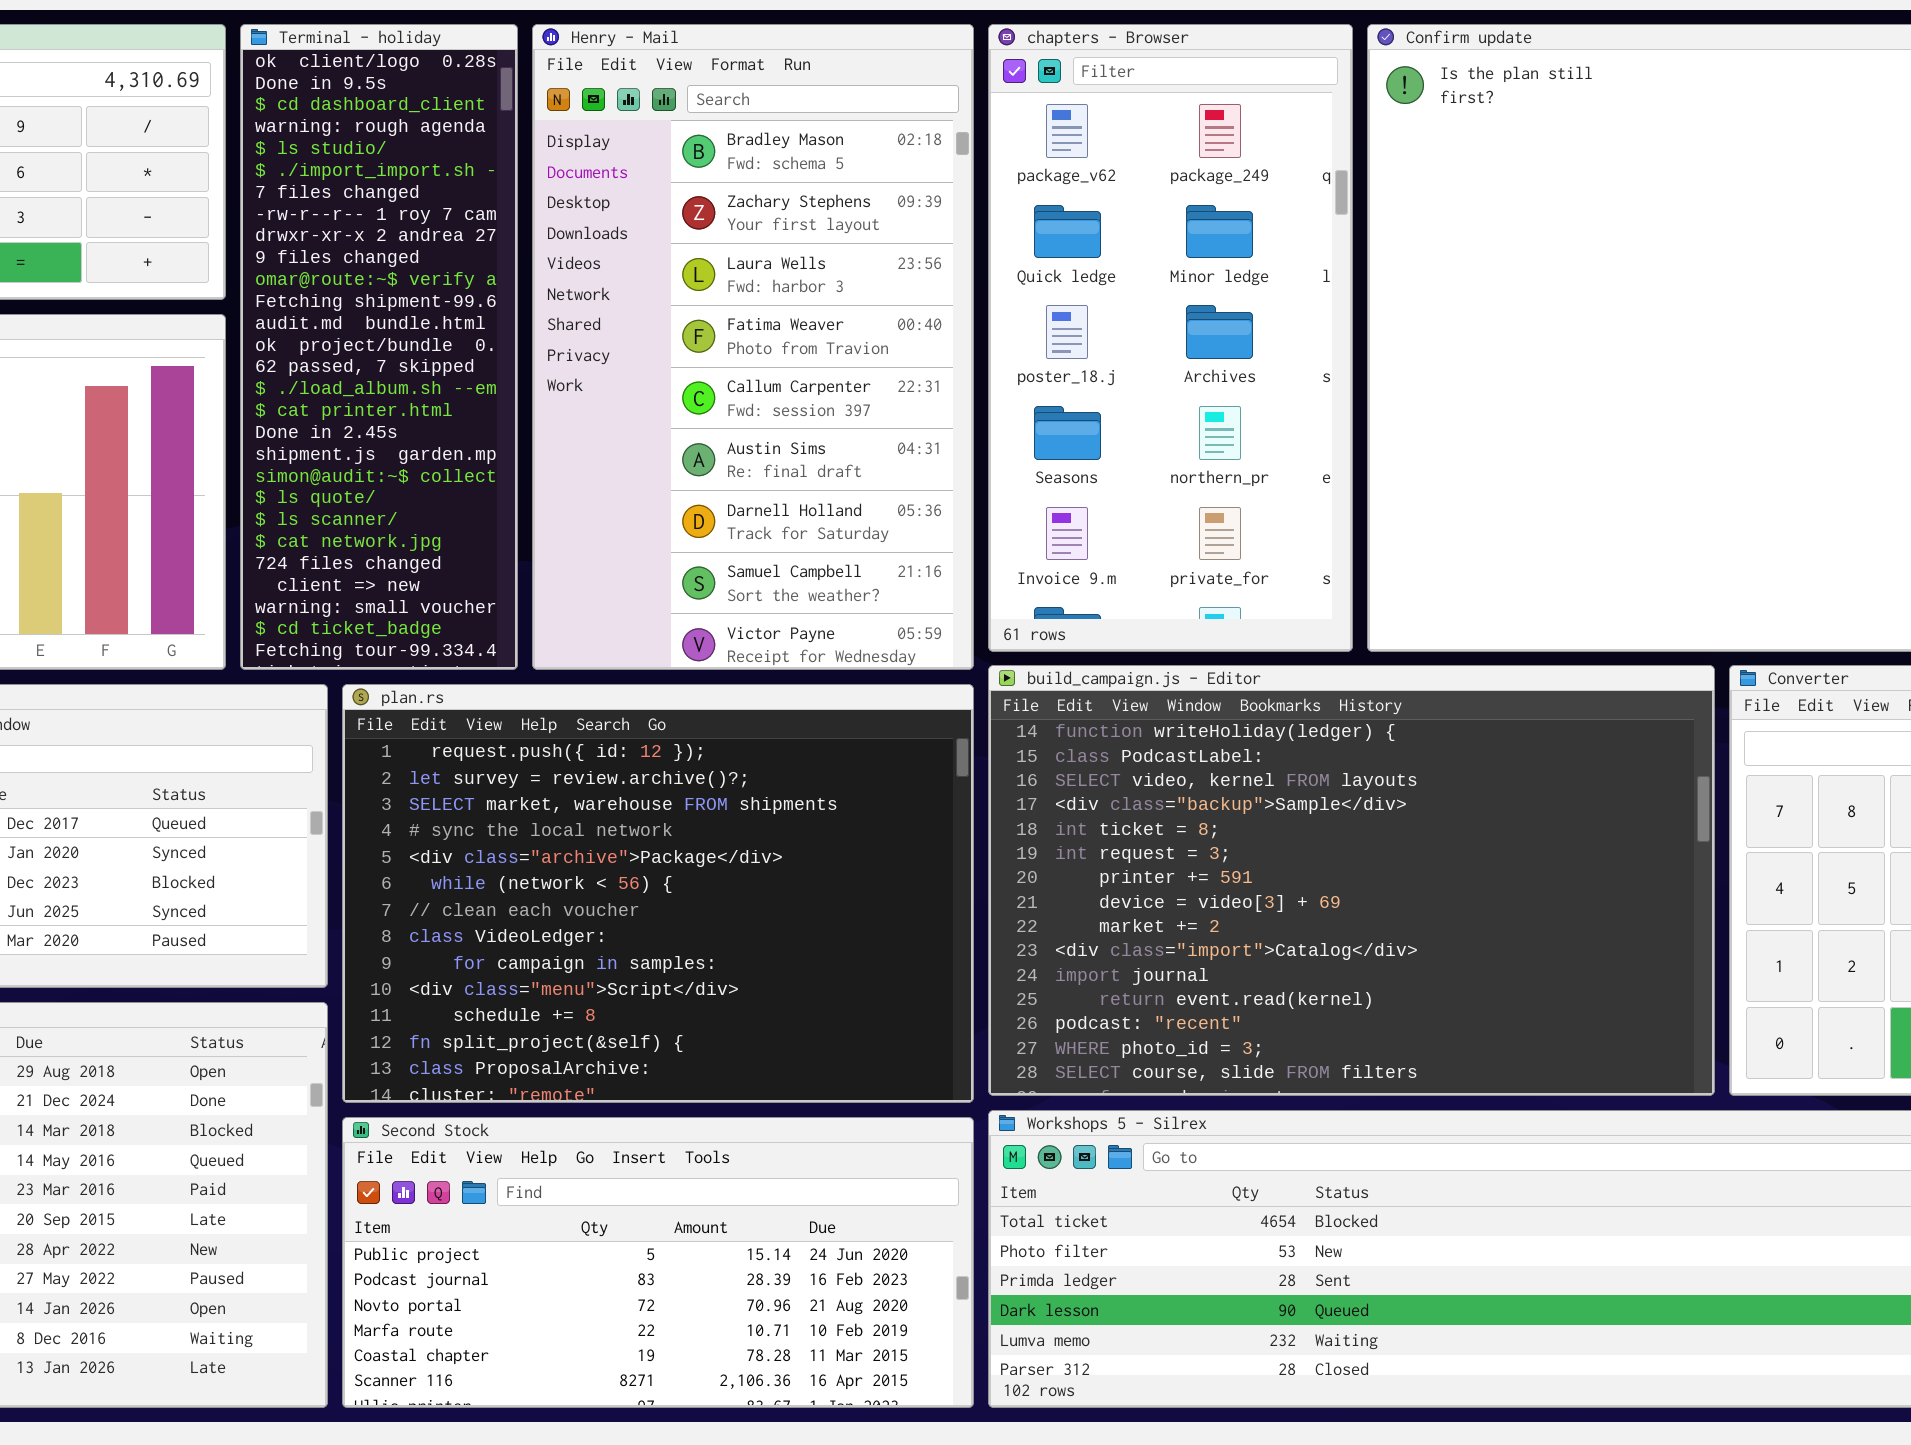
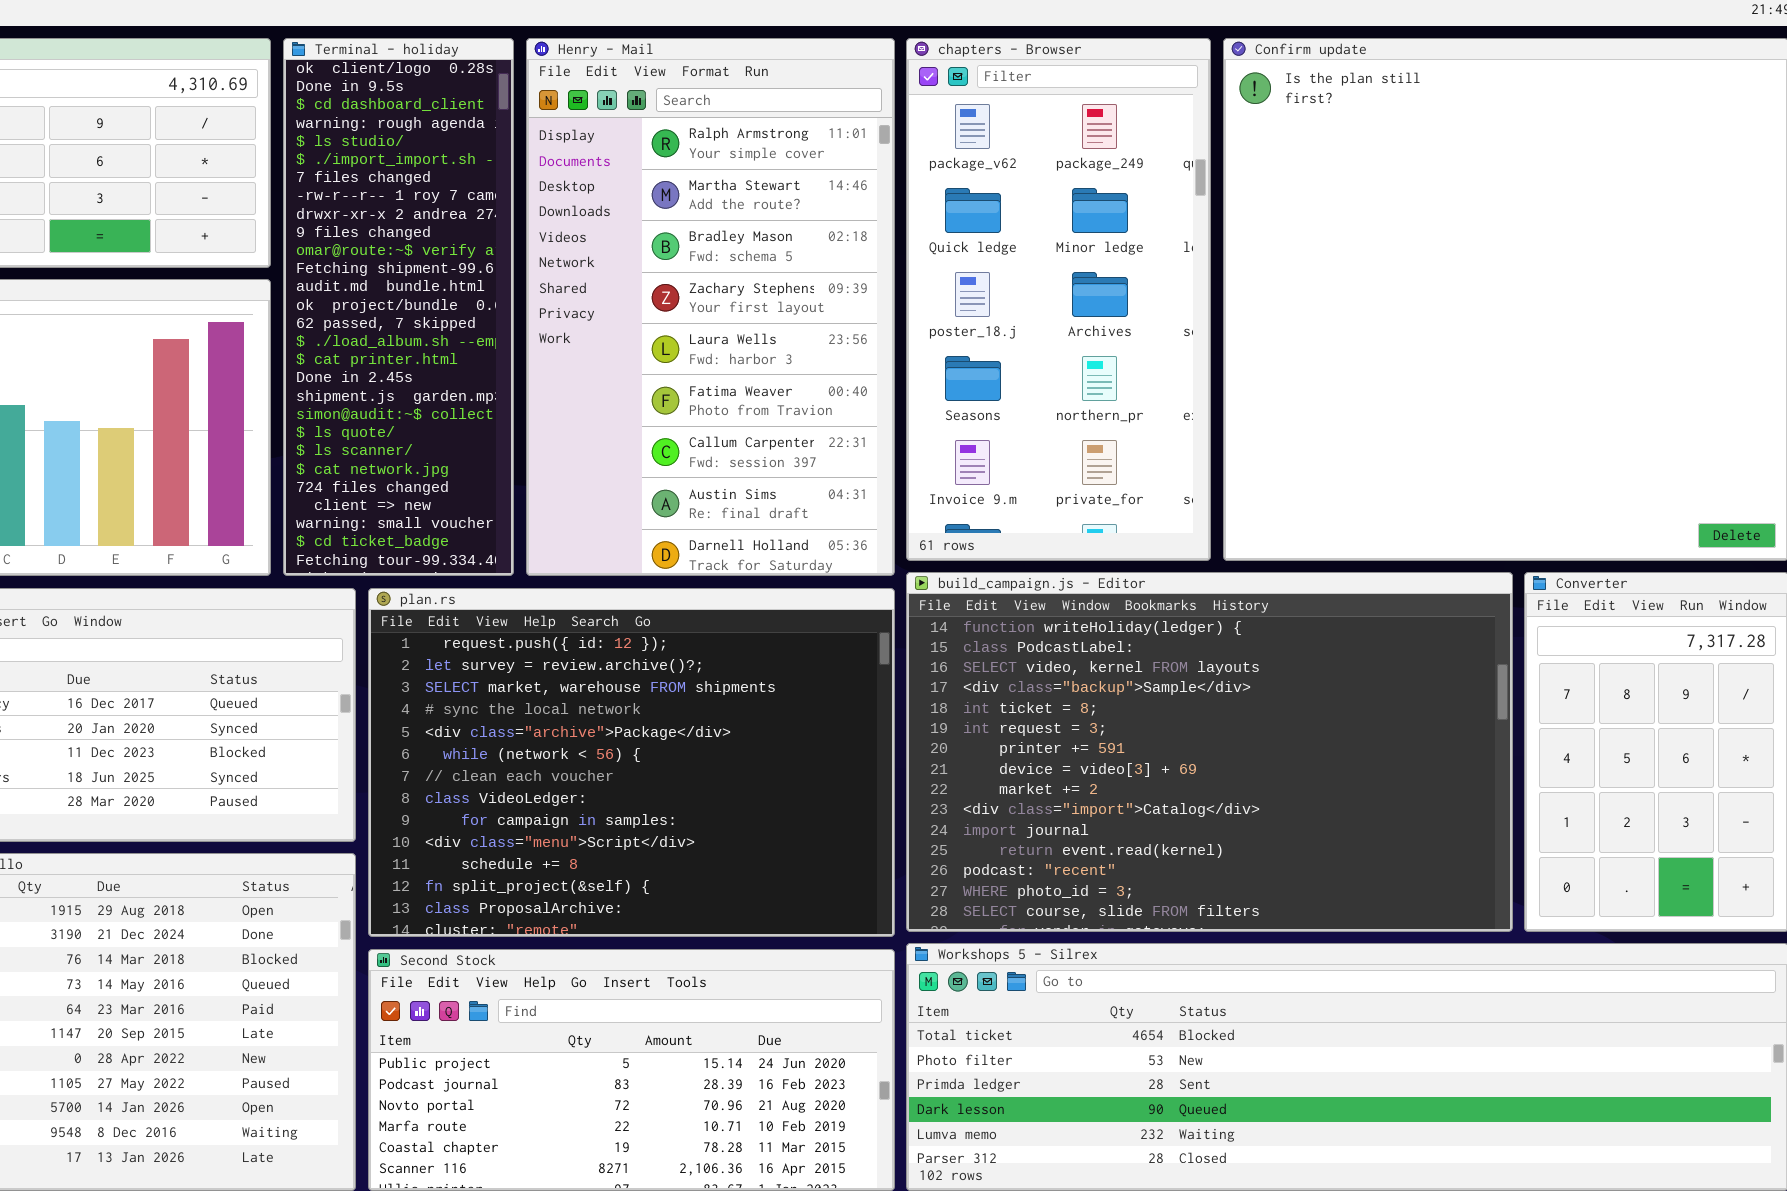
Henry - Mail: [532,24,974,670] -> [526,38,895,576], scrolled up 2 rows

